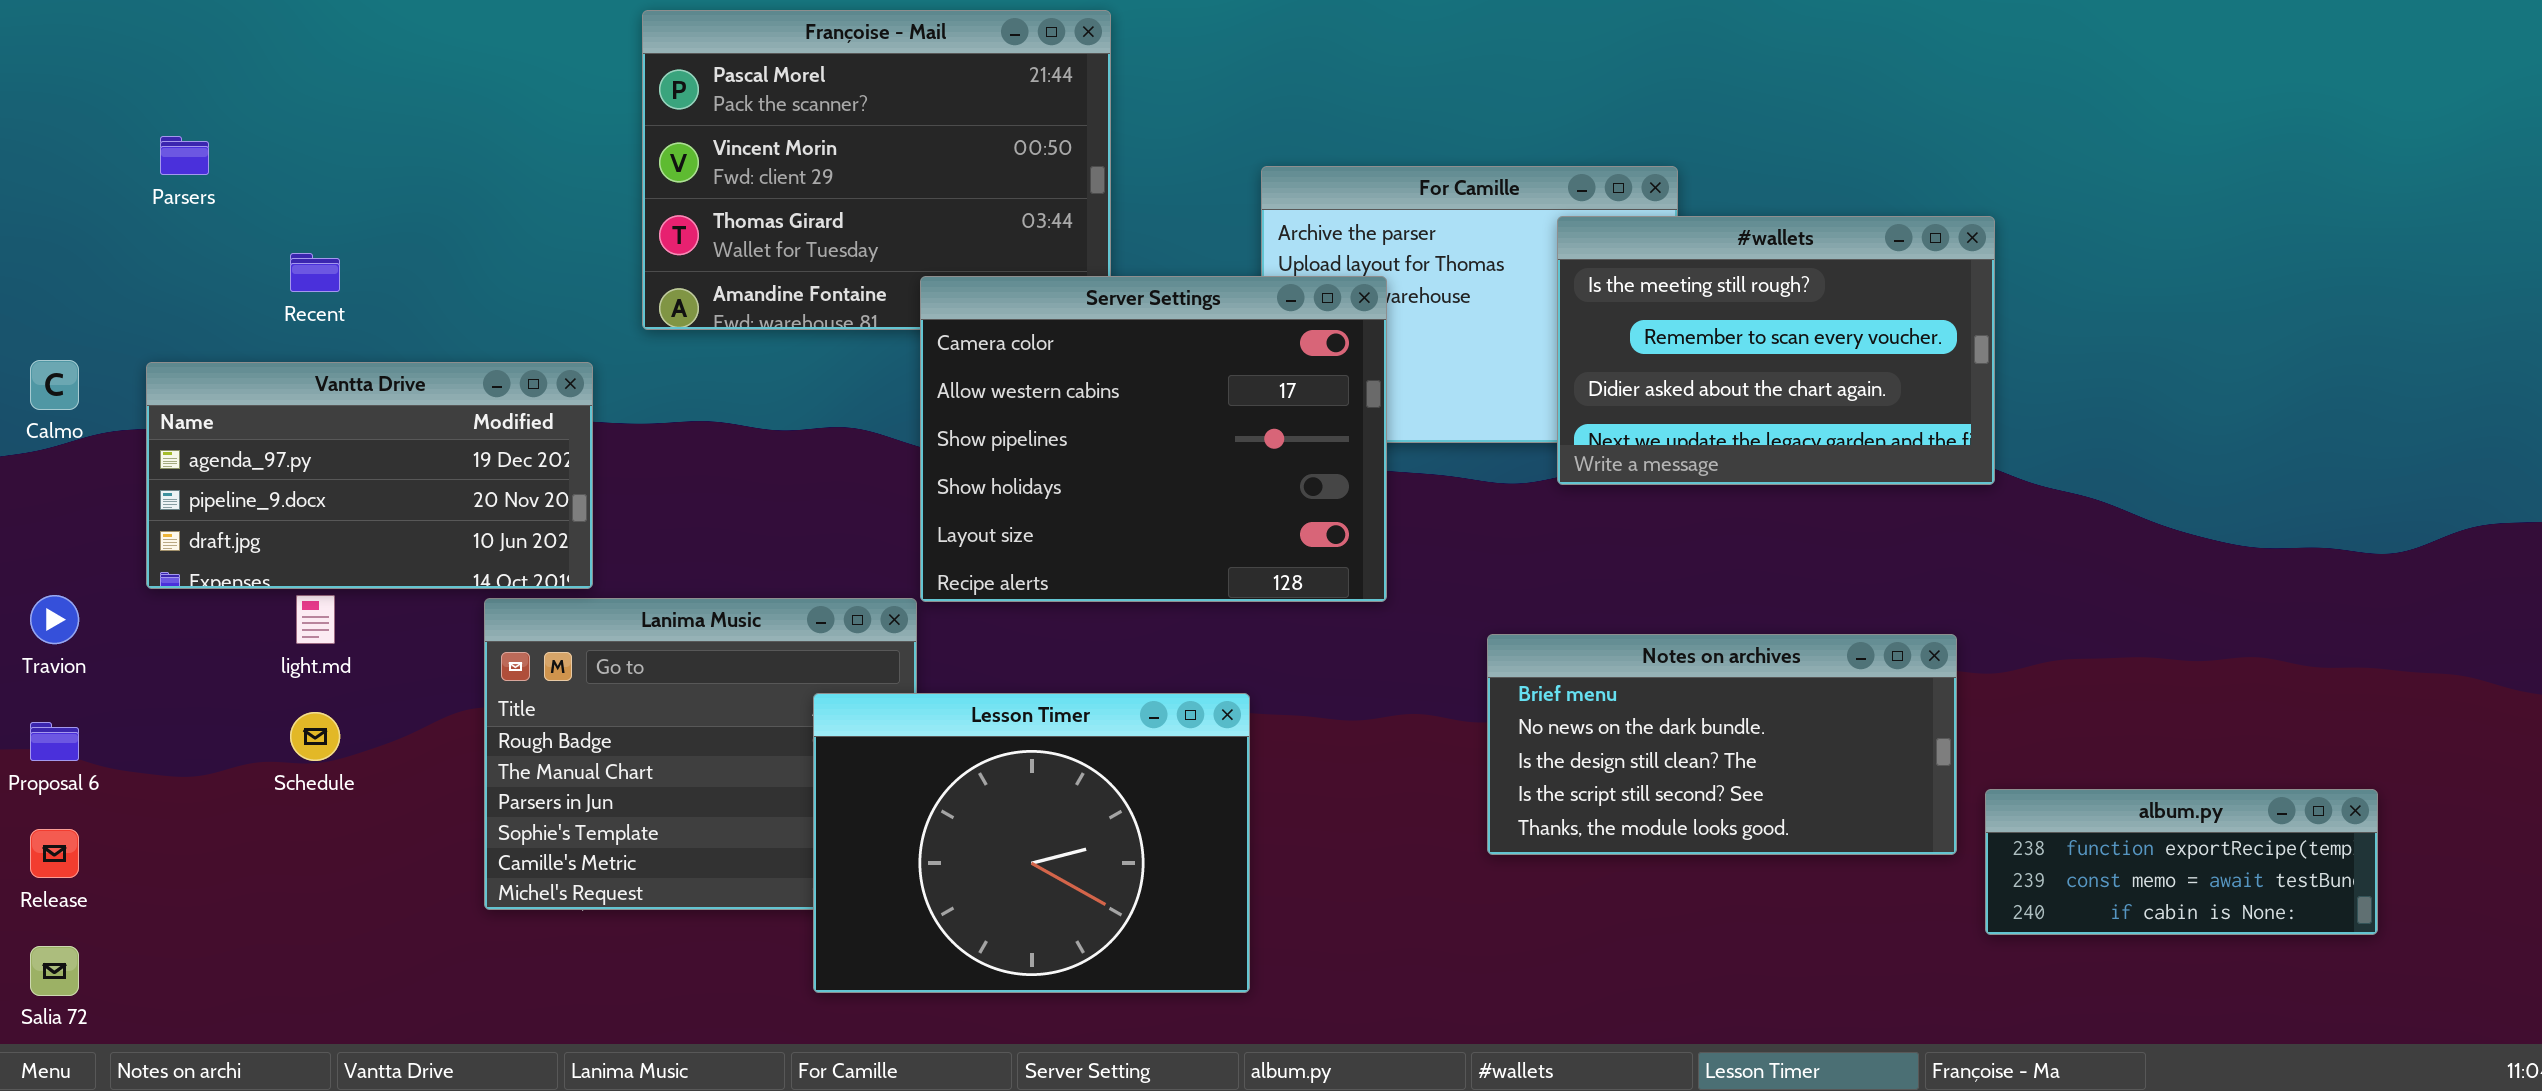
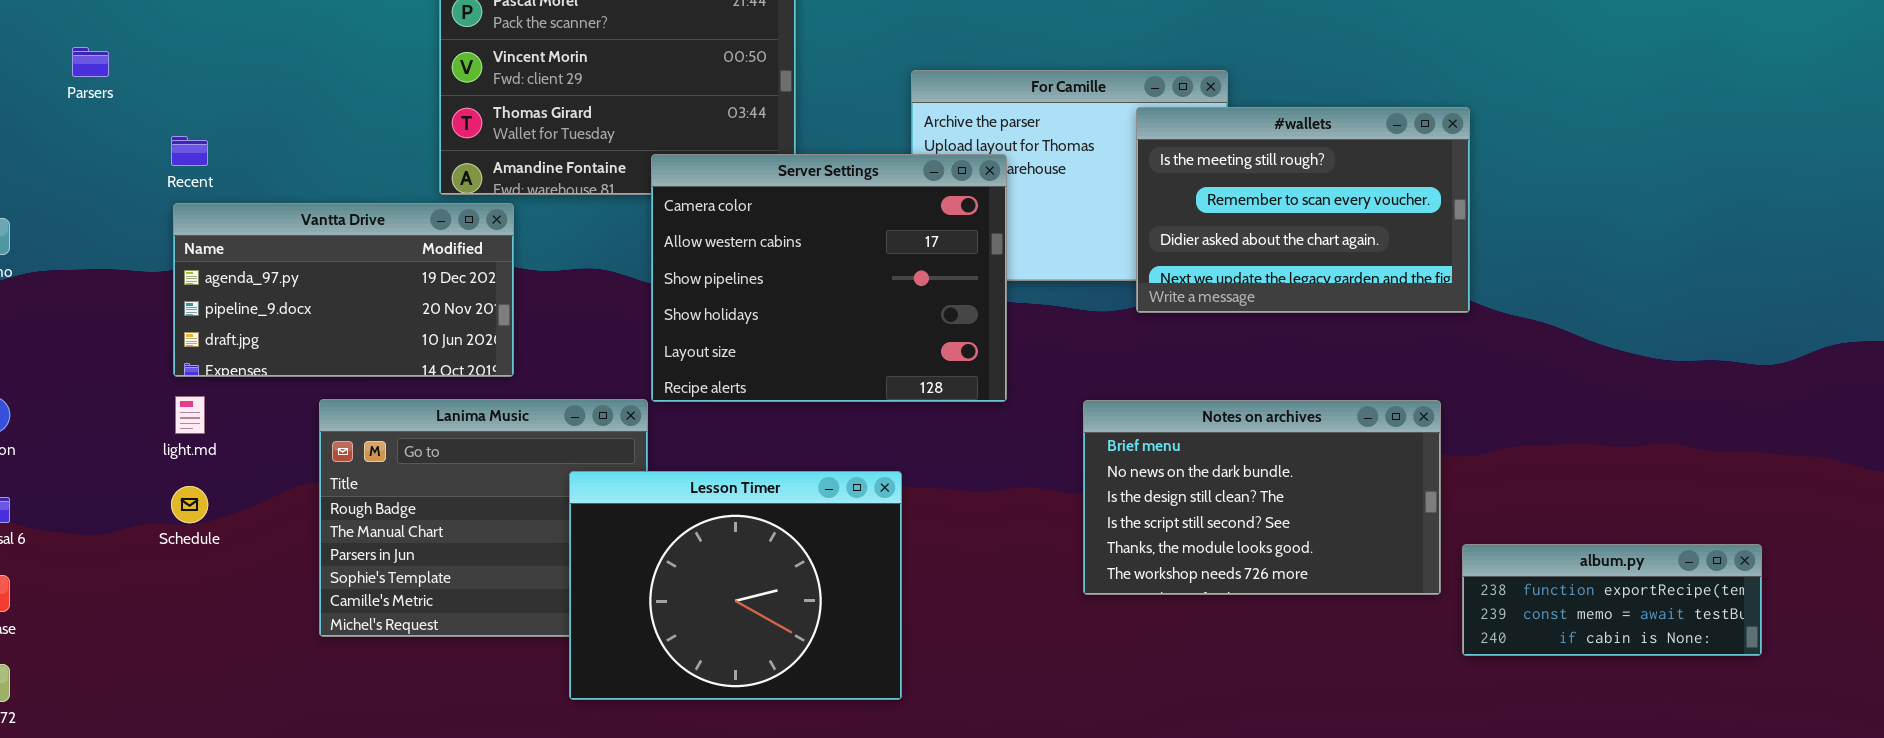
Vantta Drive: [146,362,593,589] -> [173,203,514,377], moved
Notes on archives: [1487,634,1957,855] -> [1083,400,1441,595], resized

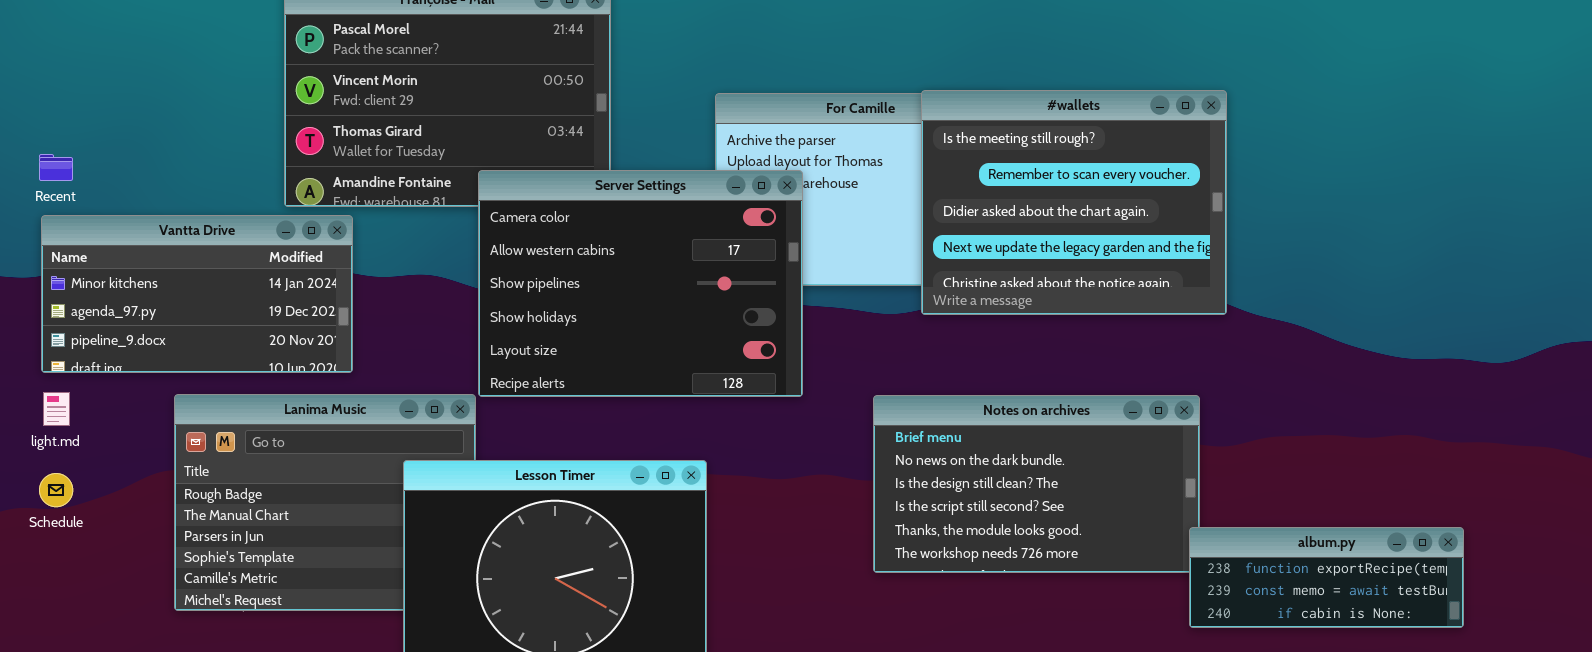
#wallets: [1136,107,1470,313] -> [921,90,1227,315], resized
Vantta Drive: [173,203,514,377] -> [41,215,353,373], scrolled up 1 row
album.py: [1462,544,1762,656] -> [1189,527,1464,628], moved

